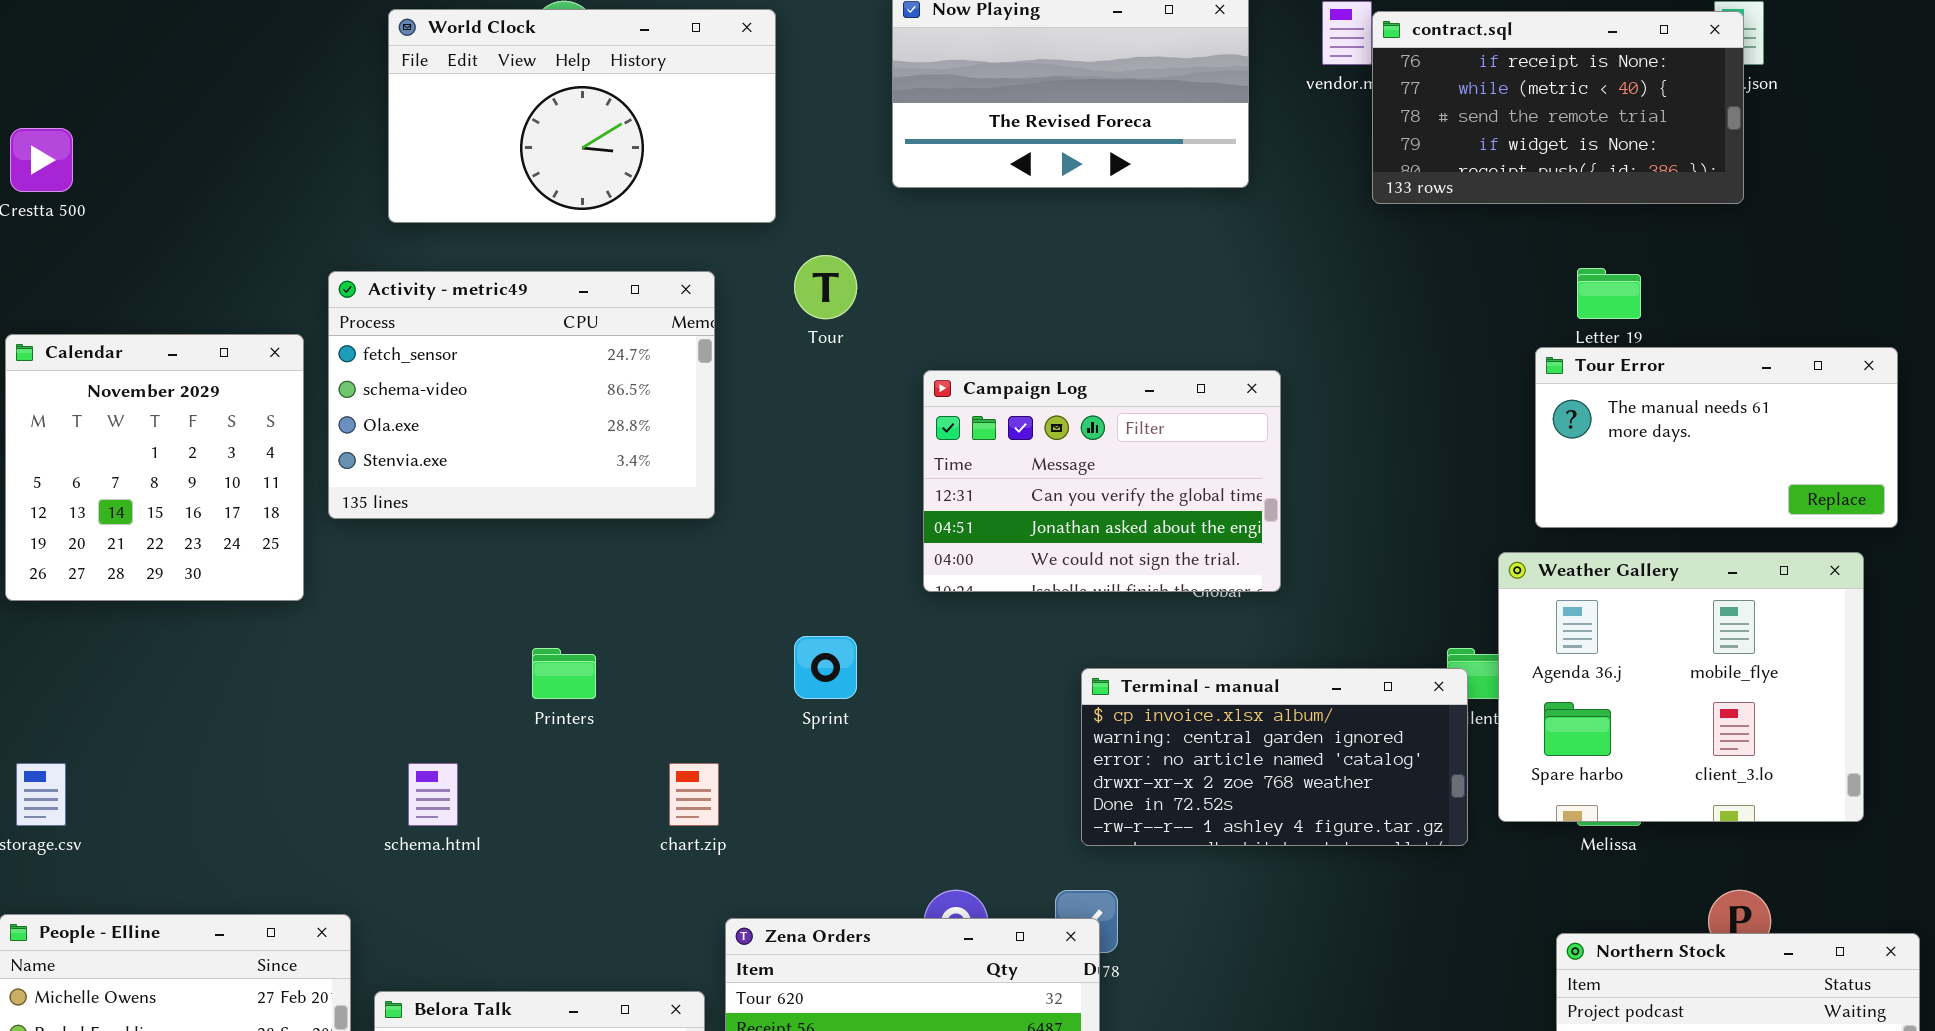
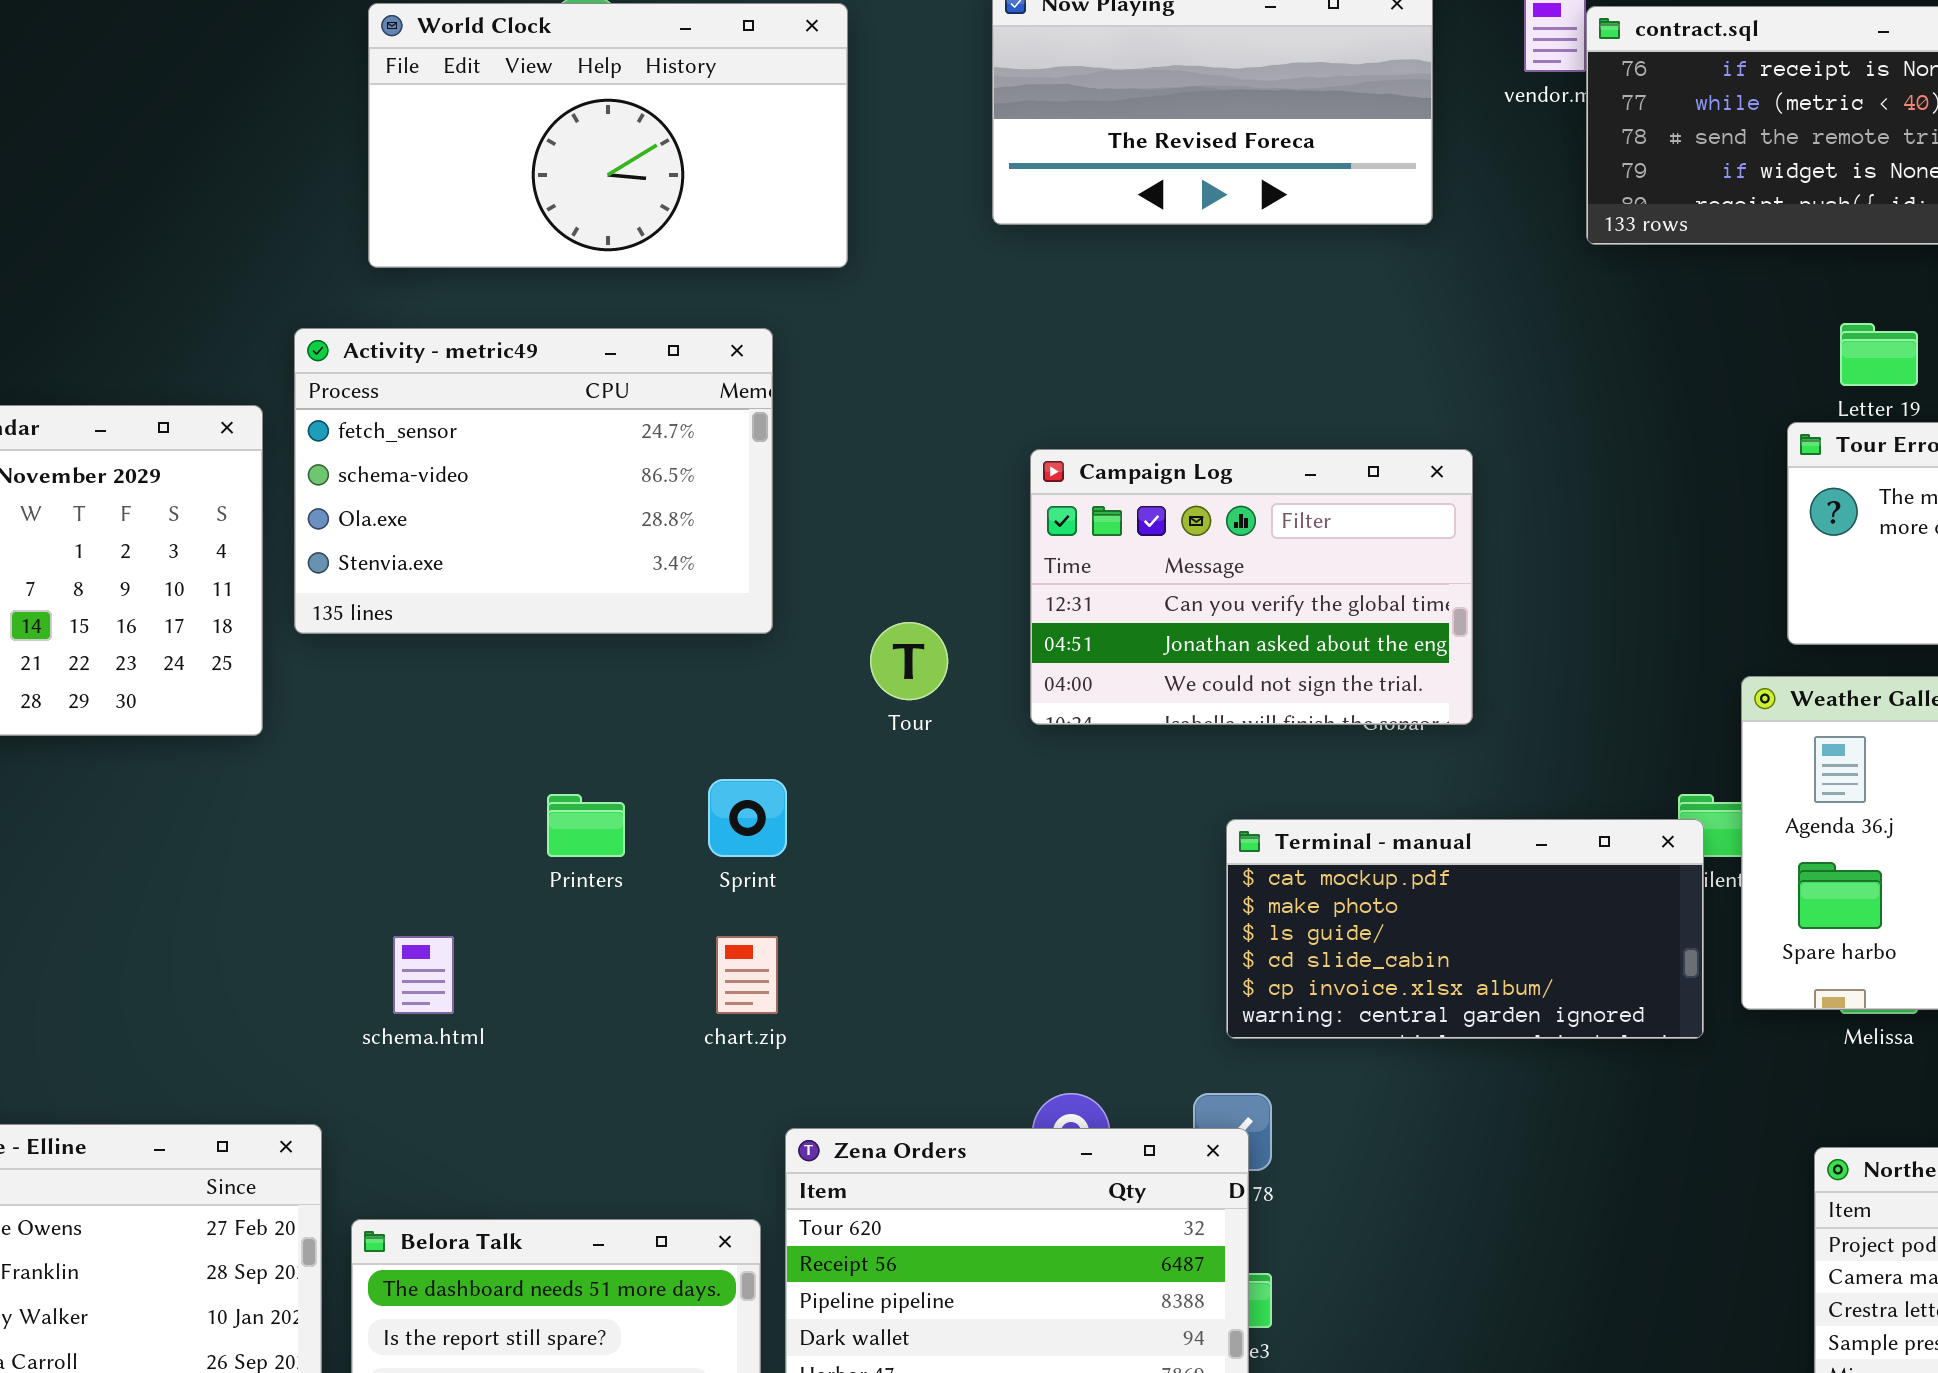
Tour: [794,255,857,319] -> [870,622,948,700], moved
Sprint: [794,636,857,699] -> [708,779,787,857], moved
Terminal - manual: [1081,668,1468,846] -> [1226,819,1704,1039], scrolled up 4 rows

